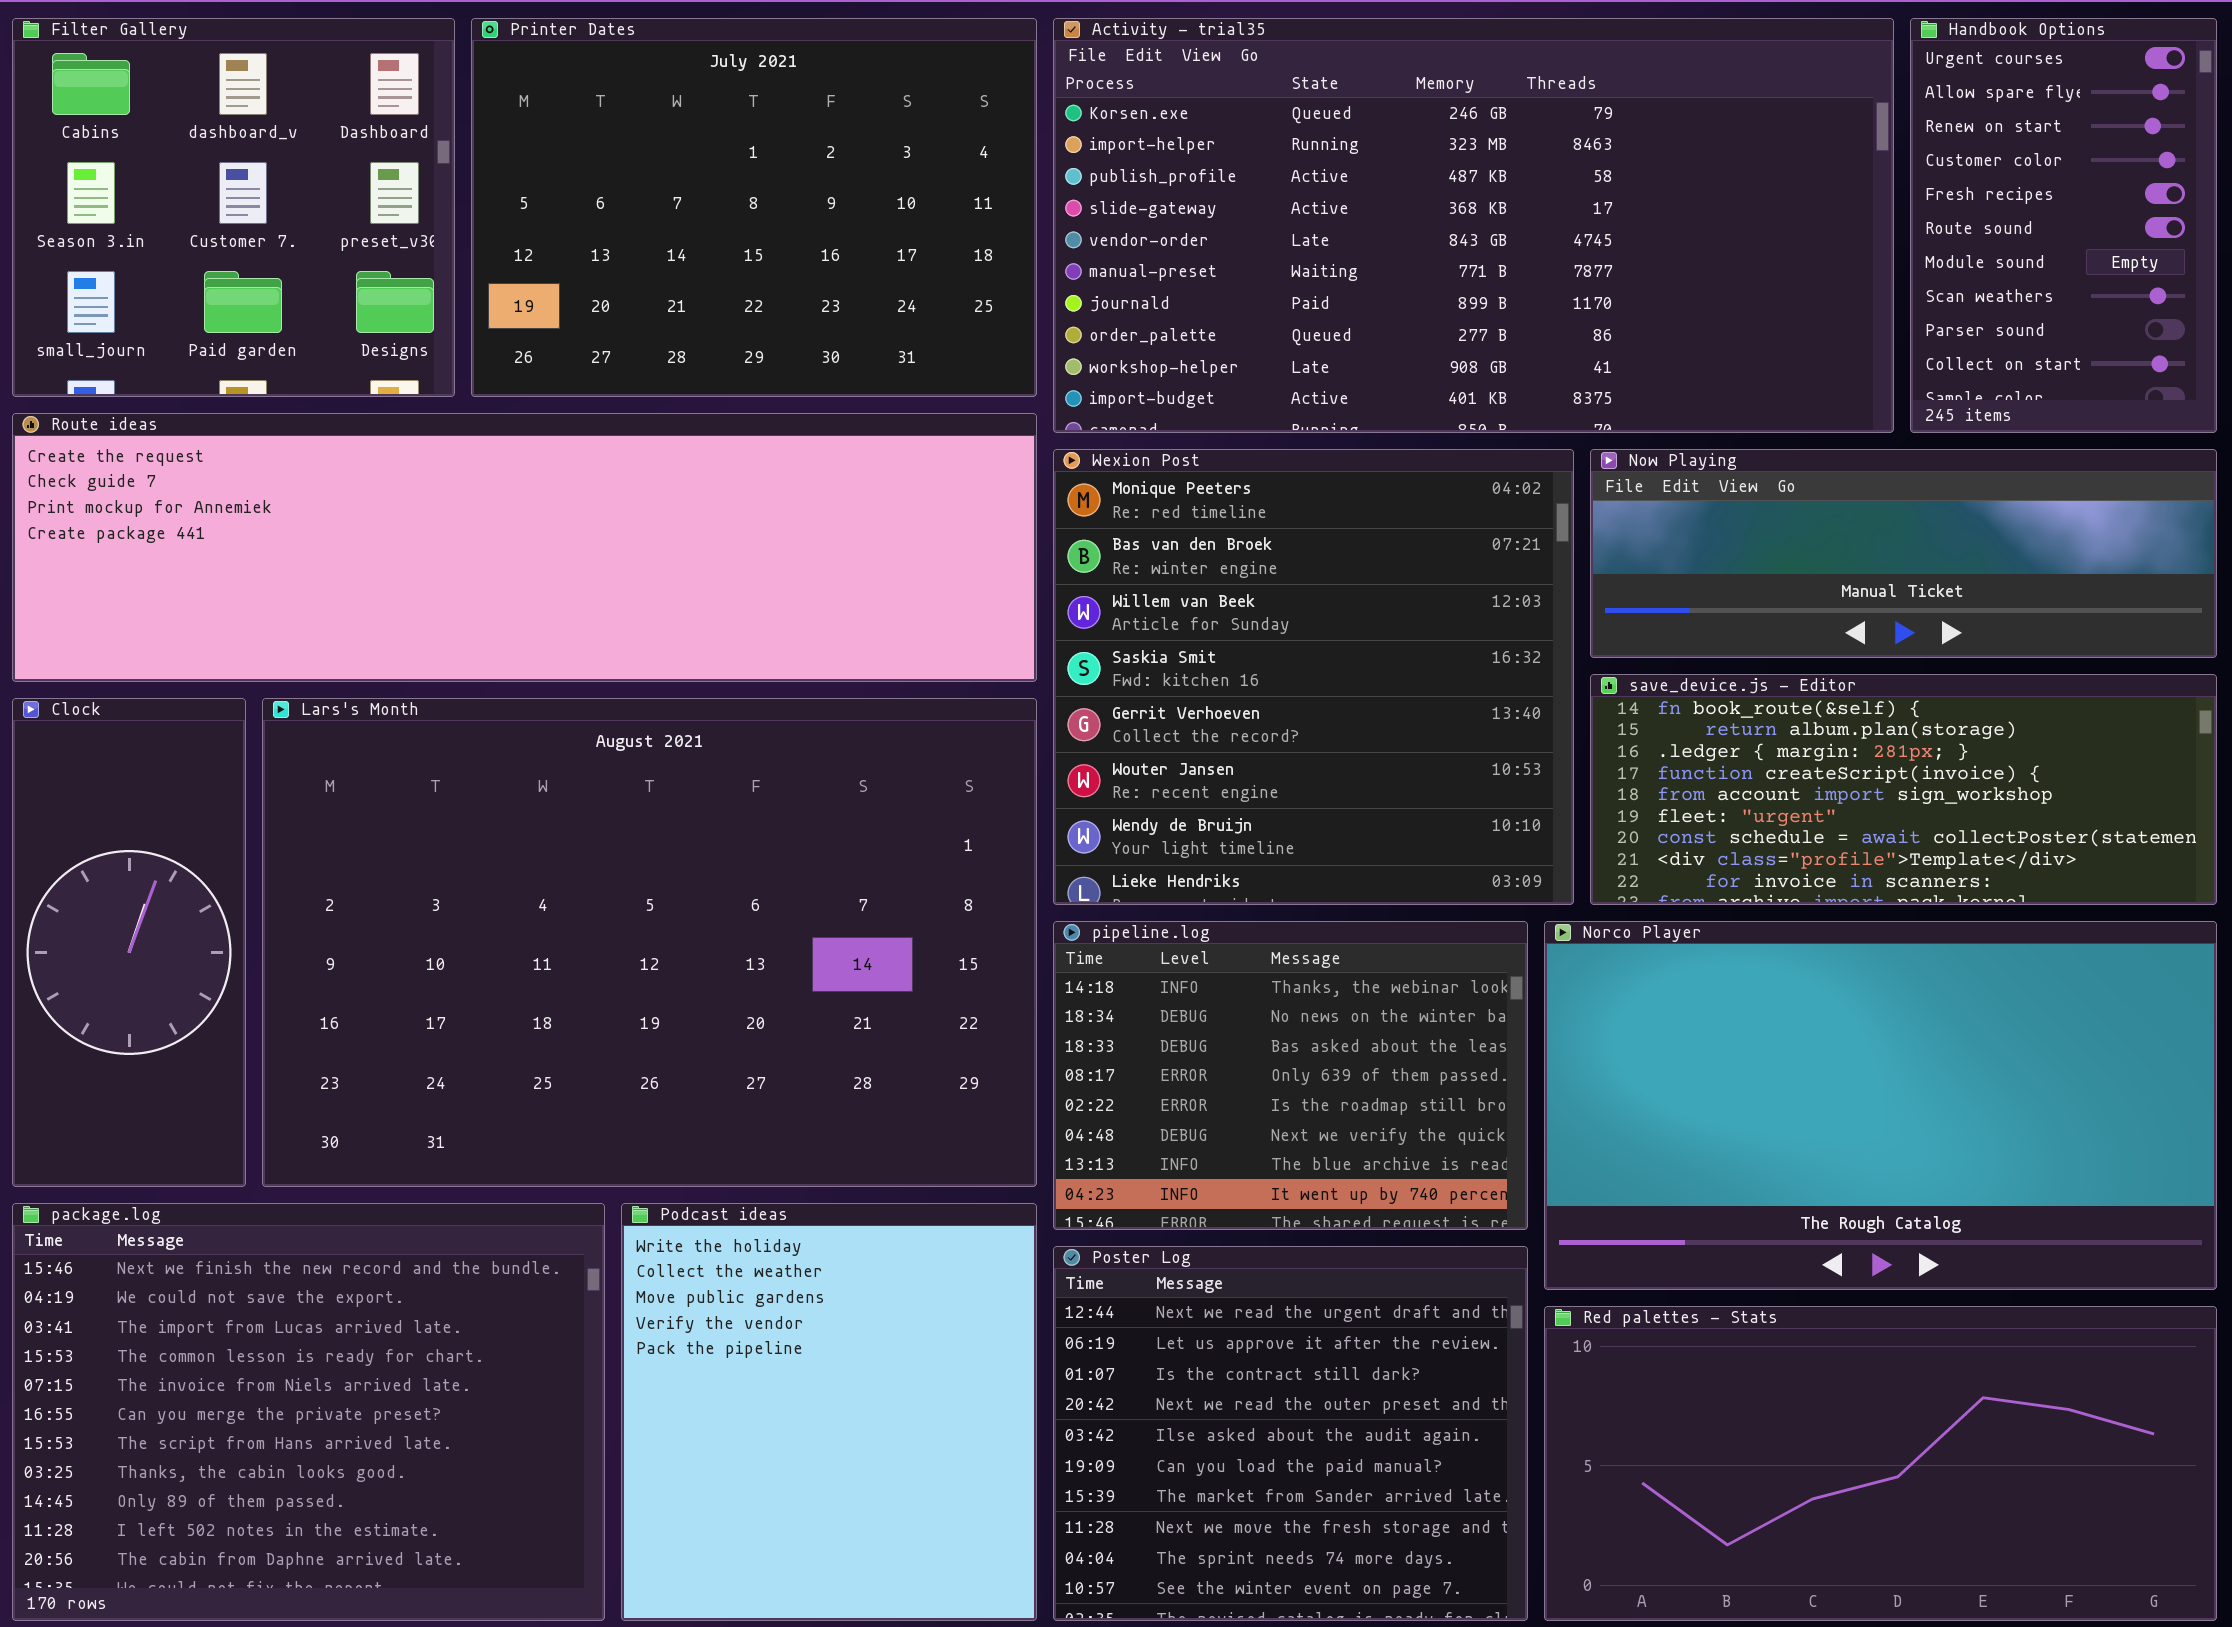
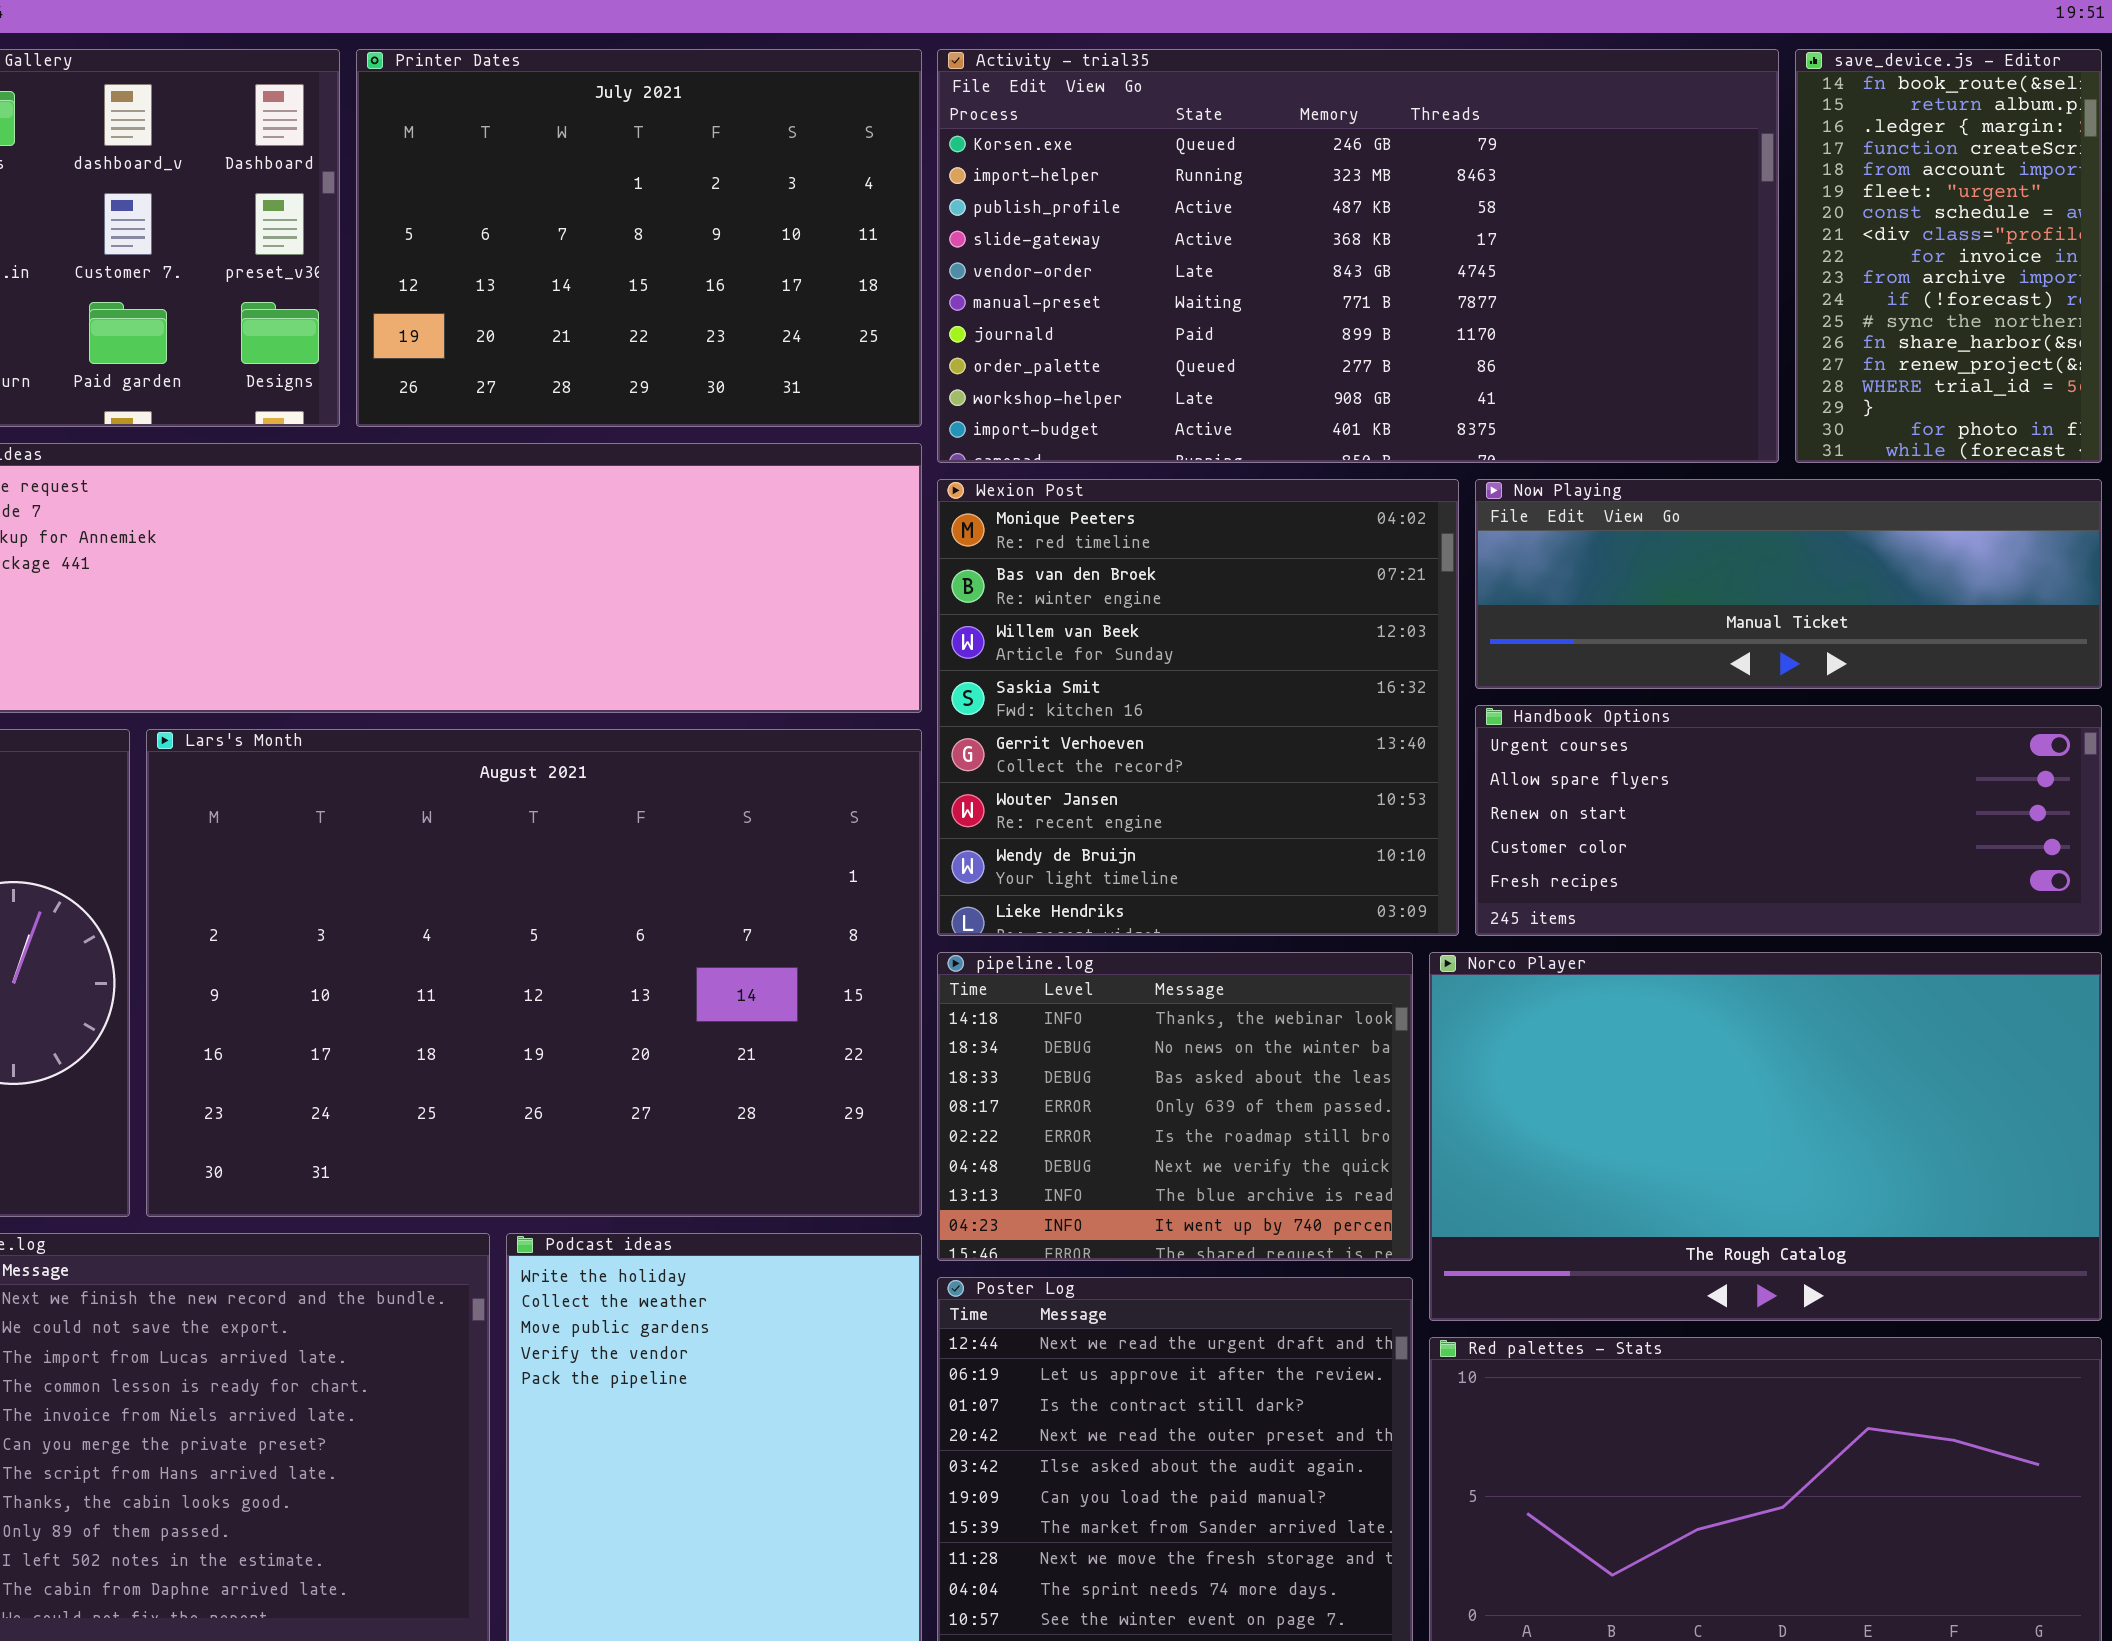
Handbook Options: [1910,18,2217,433] -> [1475,705,2102,936], moved, resized
save_device.js - Editor: [1590,674,2217,905] -> [1795,49,2102,463], moved, resized

